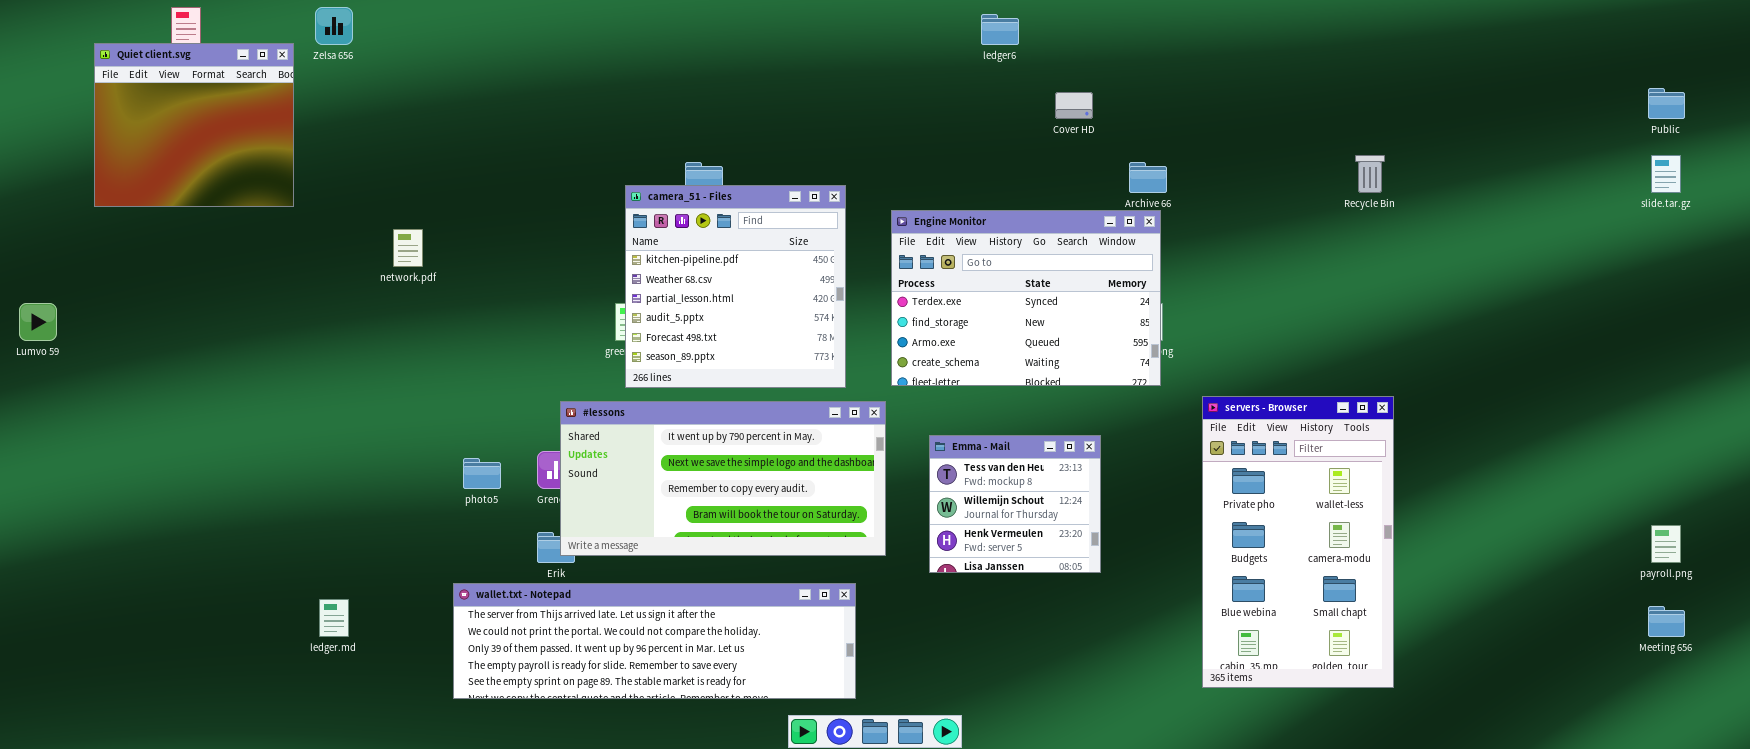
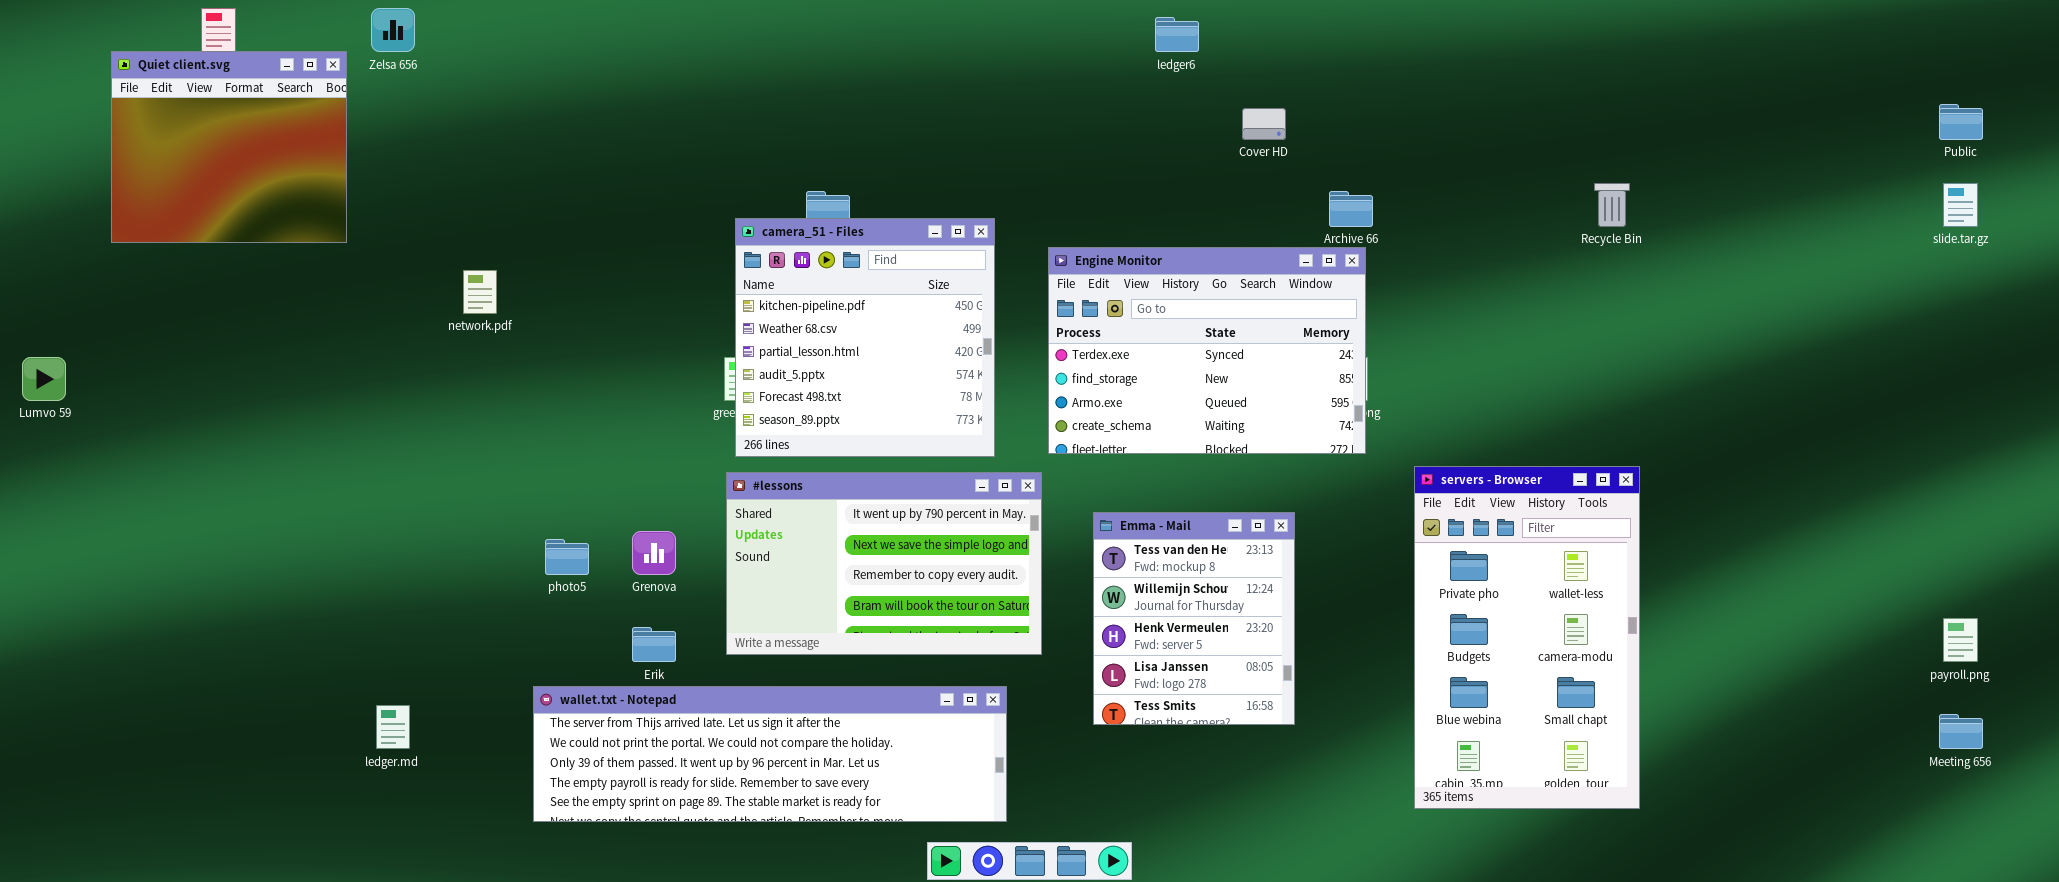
#lessons: [560,401,886,556] -> [726,472,1042,655], resized
Emma - Mail: [929,435,1101,573] -> [1093,512,1295,725], resized

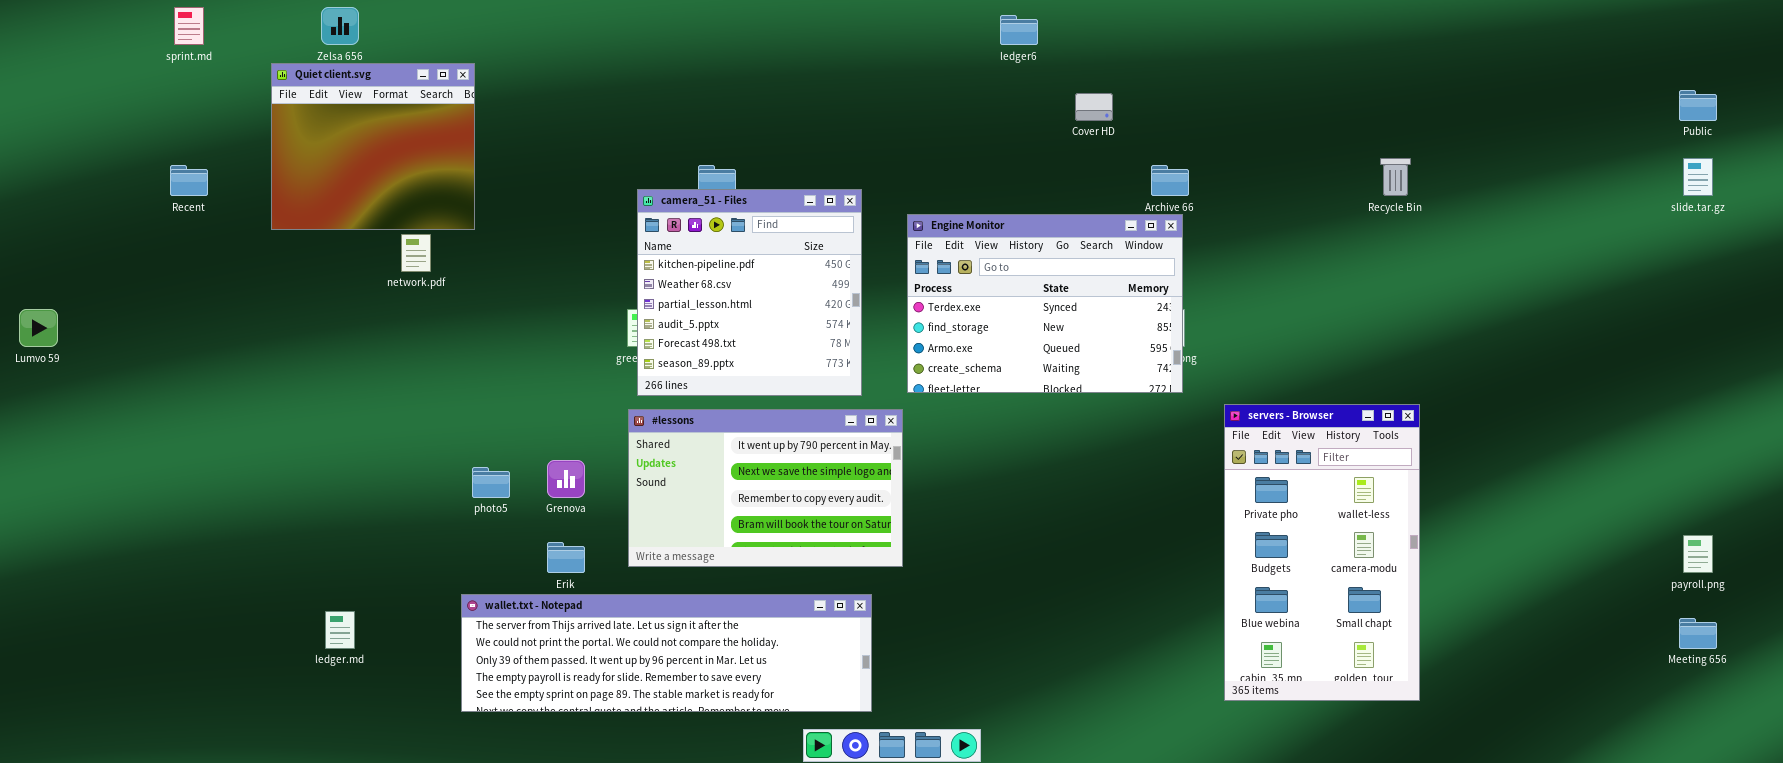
Quiet client.svg: [111,51,347,243] -> [271,63,475,230], moved
Emma - Mail: [1093,512,1295,725] -> none, closed

